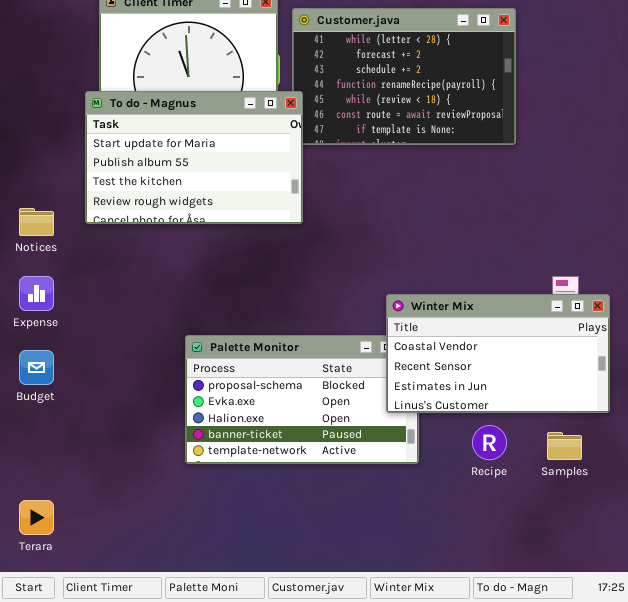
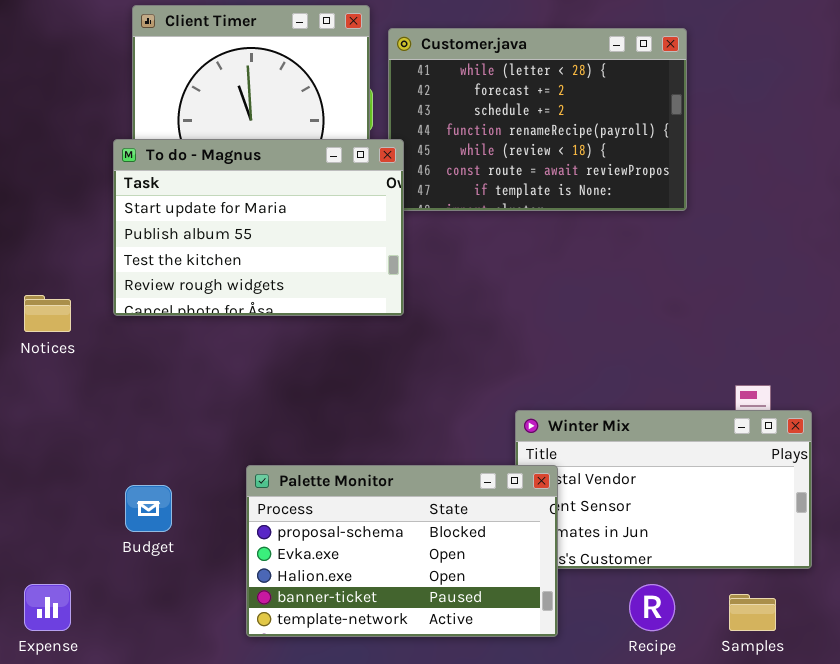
Expense: [19,276,54,311] -> [24,584,71,631], moved
Palette Monitor: [185,335,419,464] -> [246,465,558,637], raised
Budget: [19,350,54,385] -> [125,485,172,532], moved

